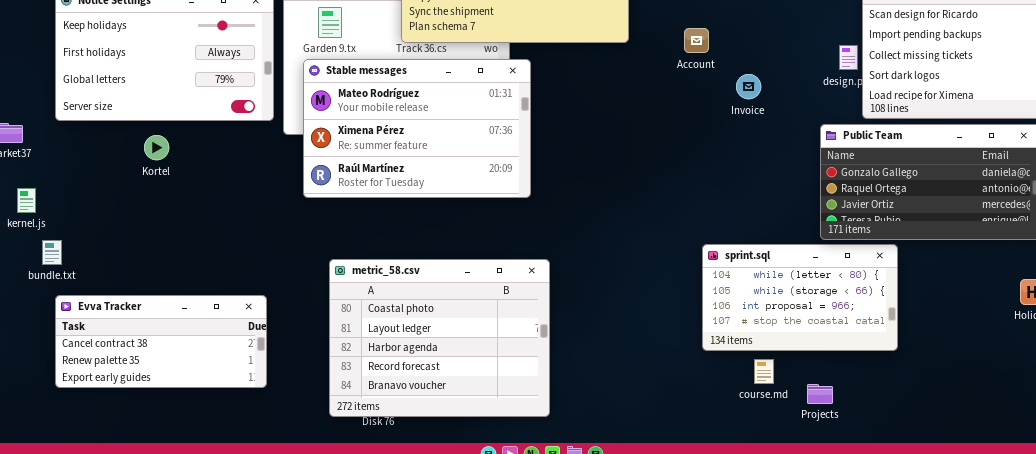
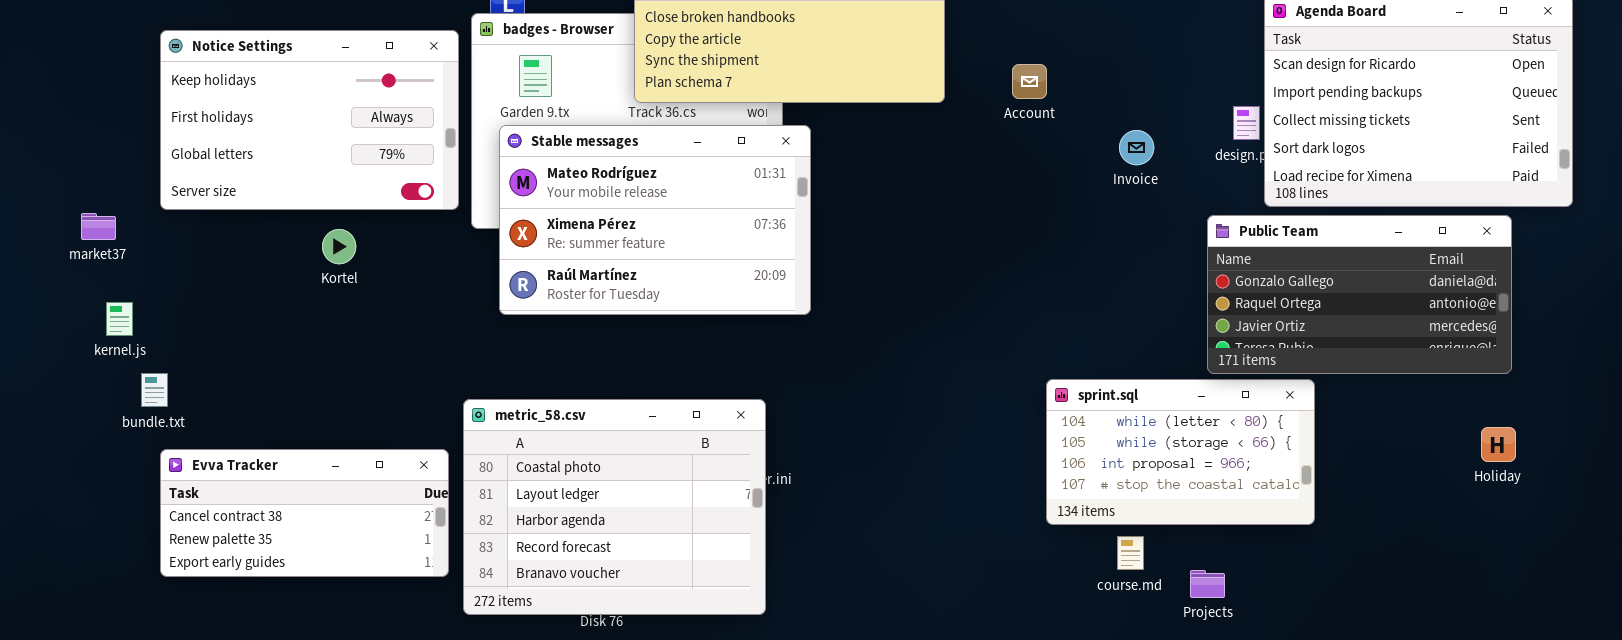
Account: [684,28,709,53] -> [1012,64,1047,99], moved
Invoice: [736,74,761,99] -> [1119,130,1154,165], moved
Kortel: [144,135,169,160] -> [322,229,356,264], moved
metric_58.csv: [329,259,550,417] -> [463,399,766,615], moved

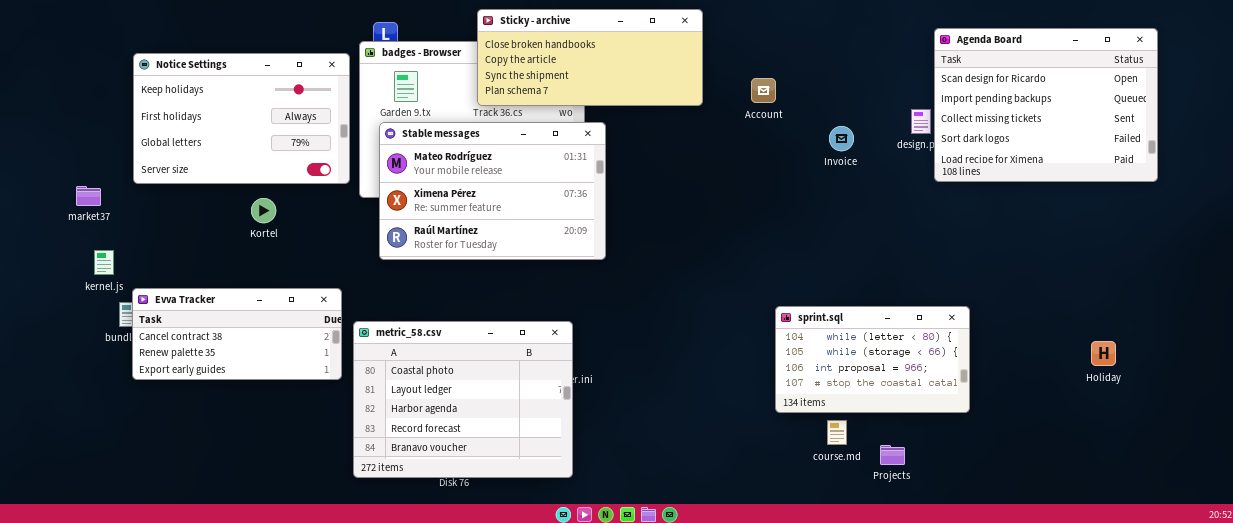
Public Team: [1207,215,1512,374] -> none, closed
Evva Tracker: [160,449,449,577] -> [132,288,342,380], moved

